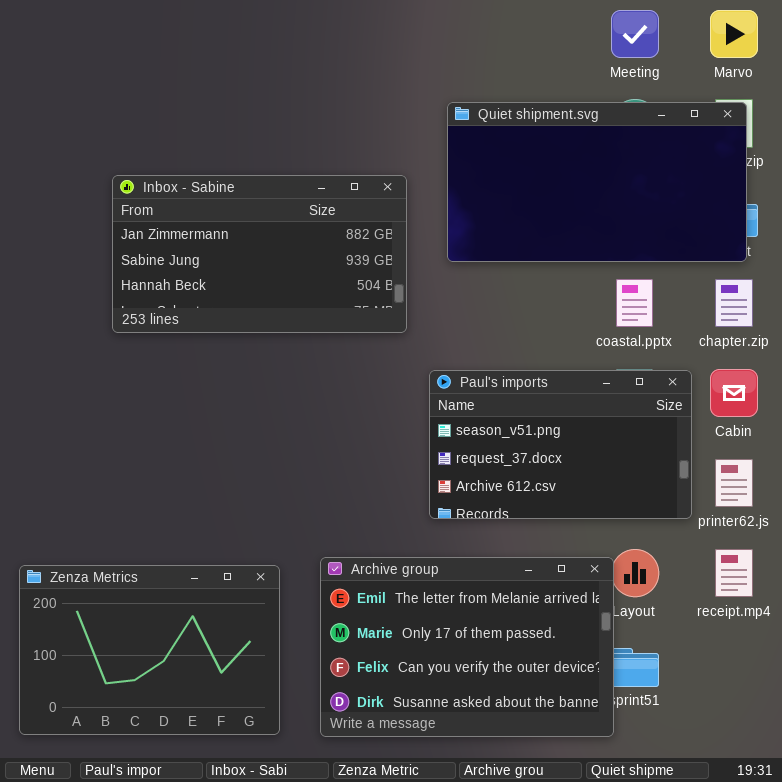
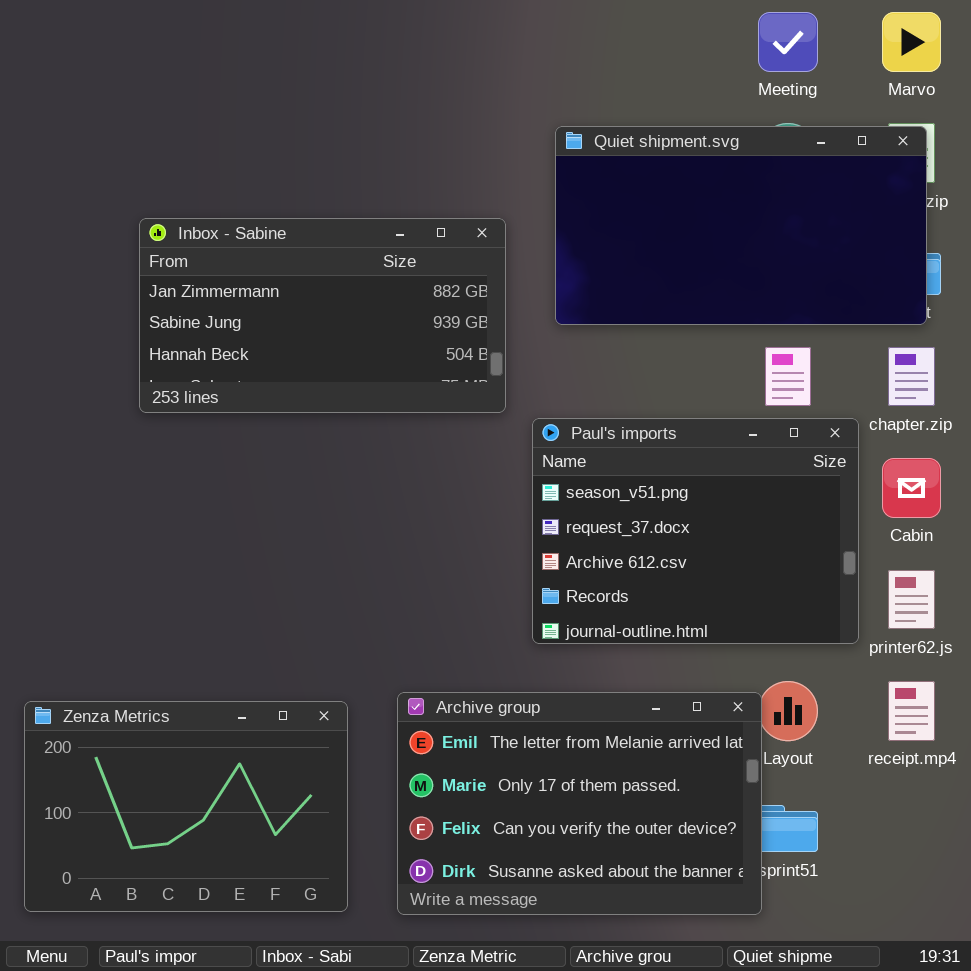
Paul's imports: [429,370,692,519] -> [532,418,859,644], resized

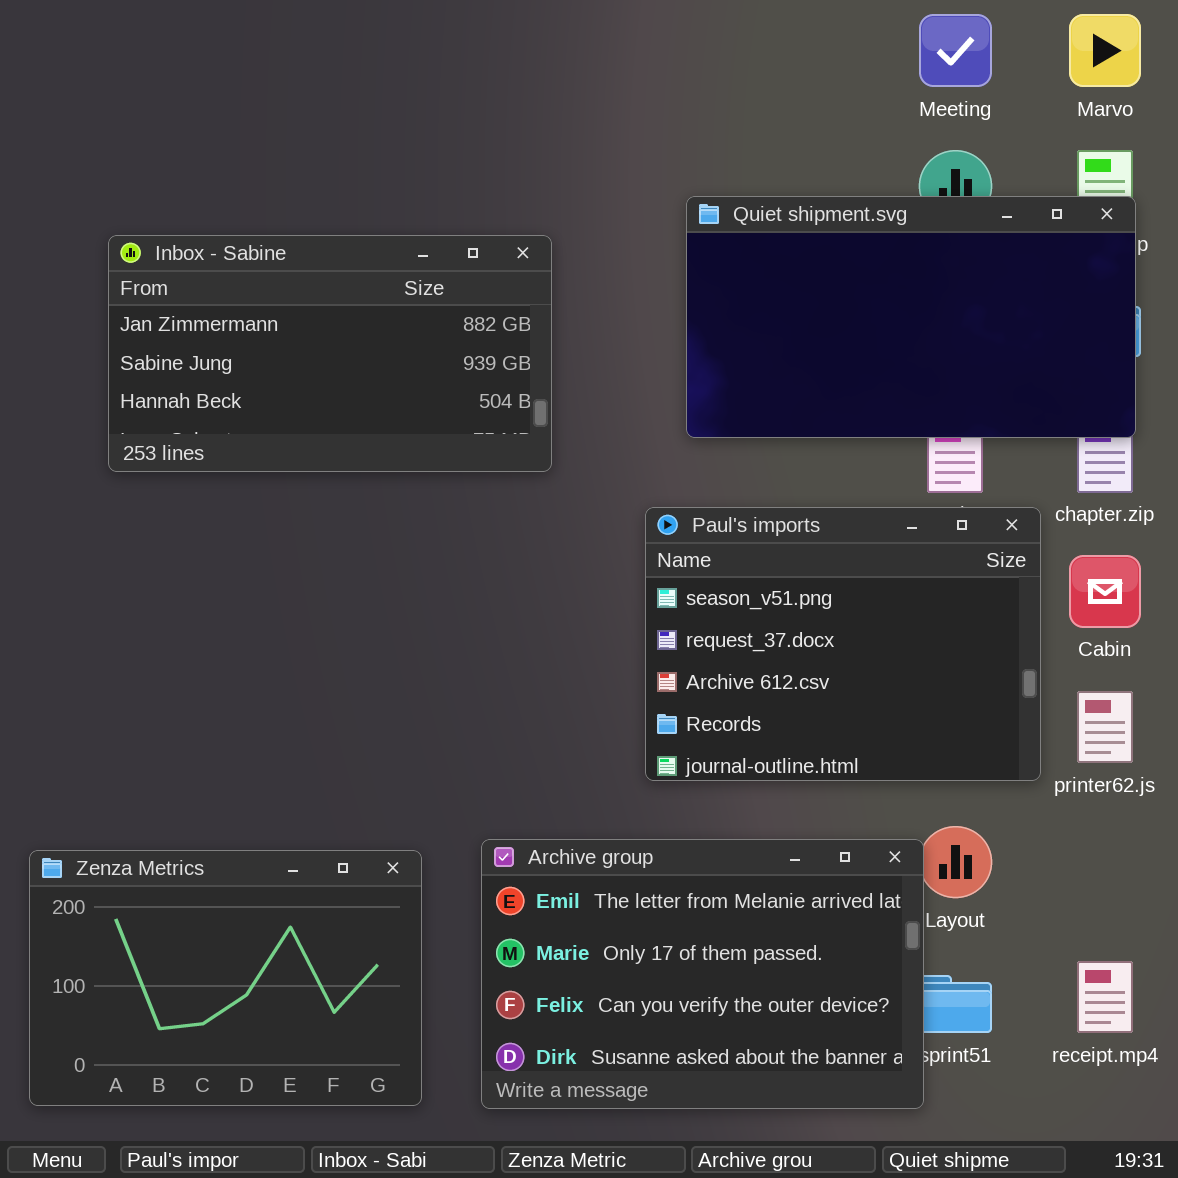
Quiet shipment.svg: [555,126,927,325] -> [686,196,1136,438], moved
Inbox - Sabine: [139,218,506,413] -> [108,235,552,472], moved
receipt.mp4: [888,681,935,741] -> [1077,961,1133,1033], moved

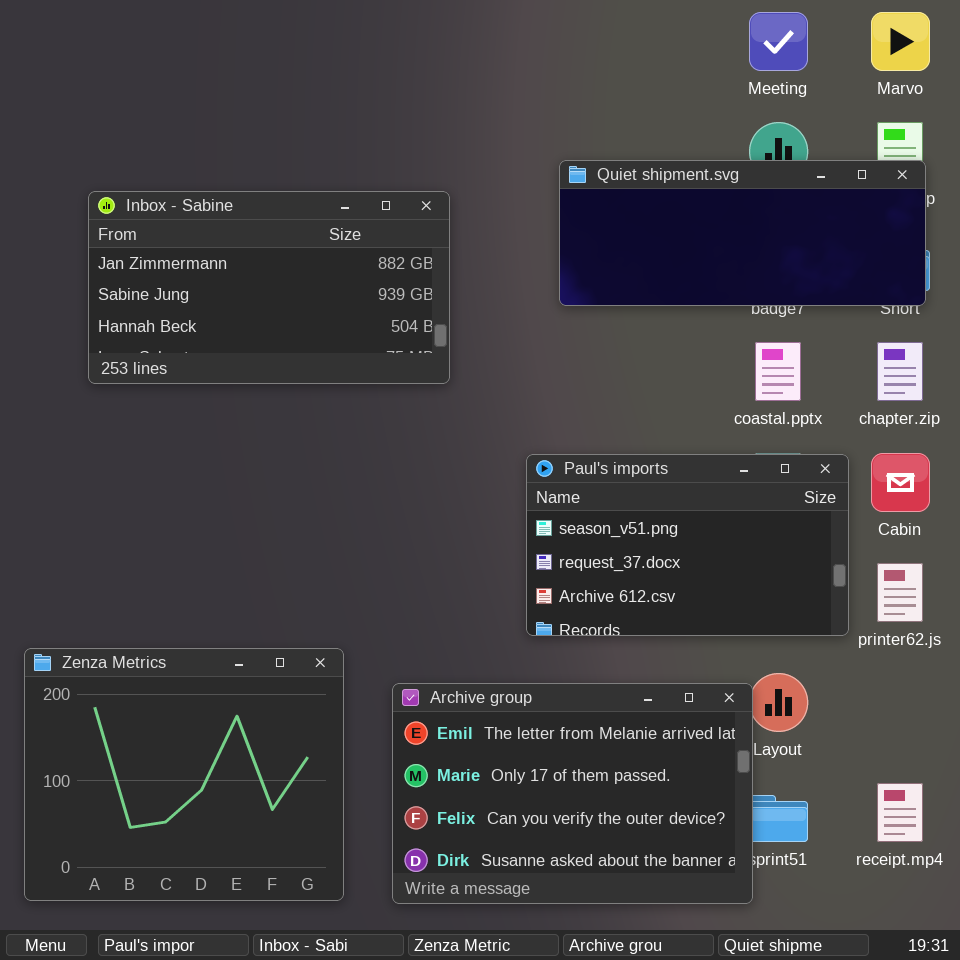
Quiet shipment.svg: [686,196,1136,438] -> [559,160,926,306], resized
Paul's imports: [645,507,1041,781] -> [526,454,849,636], resized
Zenza Metrics: [29,850,422,1106] -> [24,648,344,901], resized

